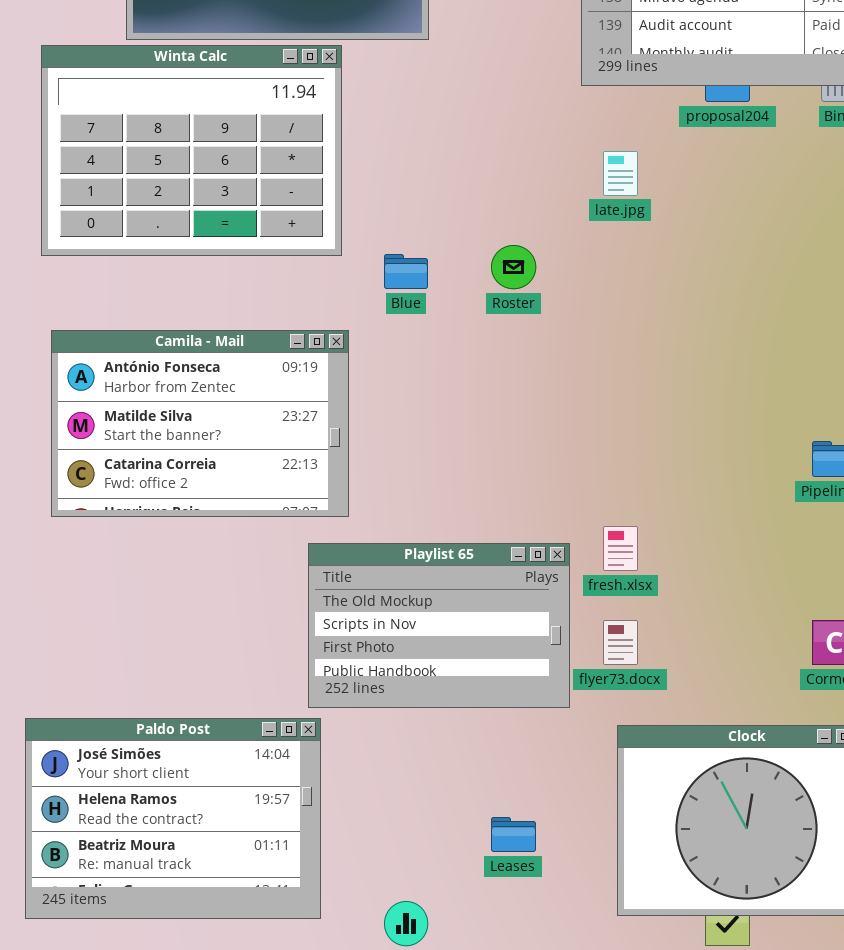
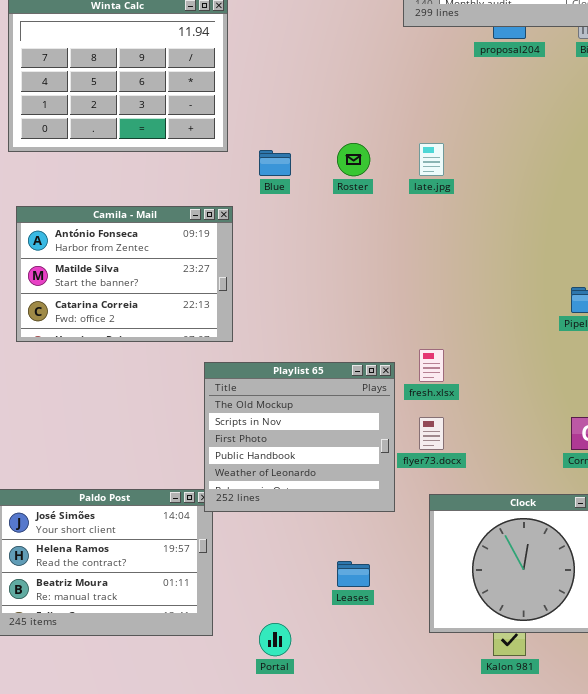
late.jpg: [603,151,638,196] -> [419,143,444,176], moved
Playlist 65: [308,543,570,708] -> [204,362,395,512], resized

